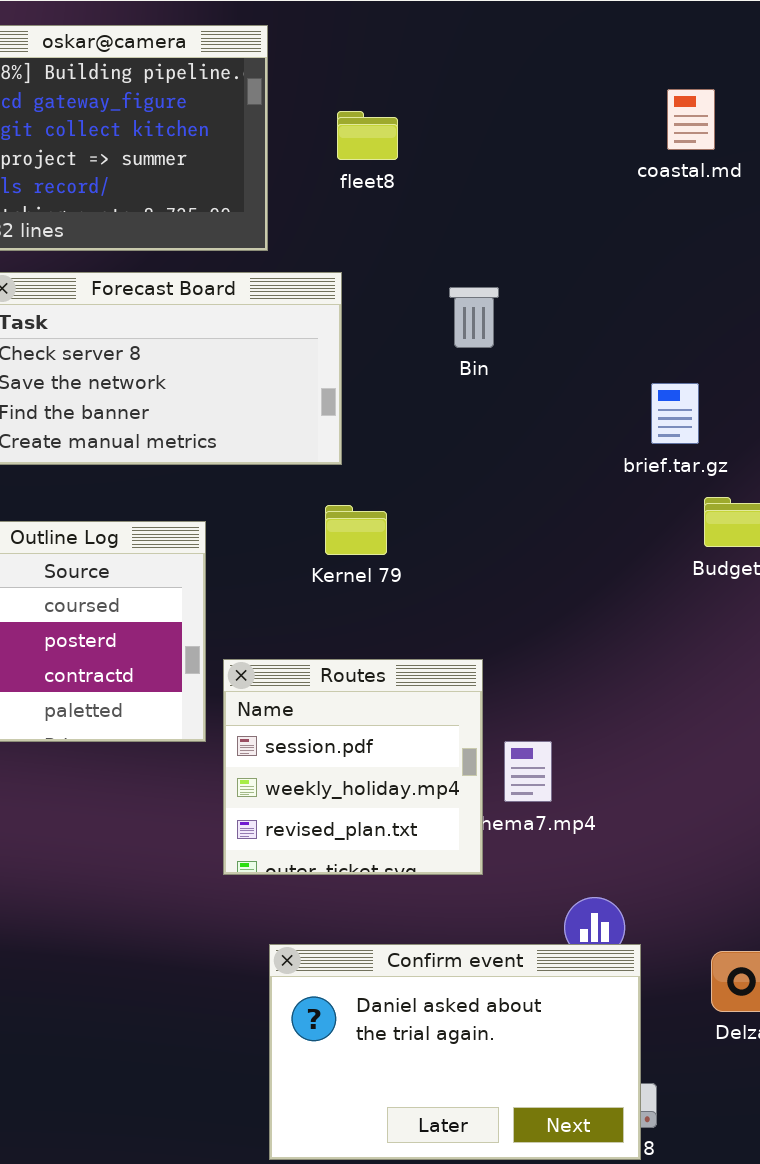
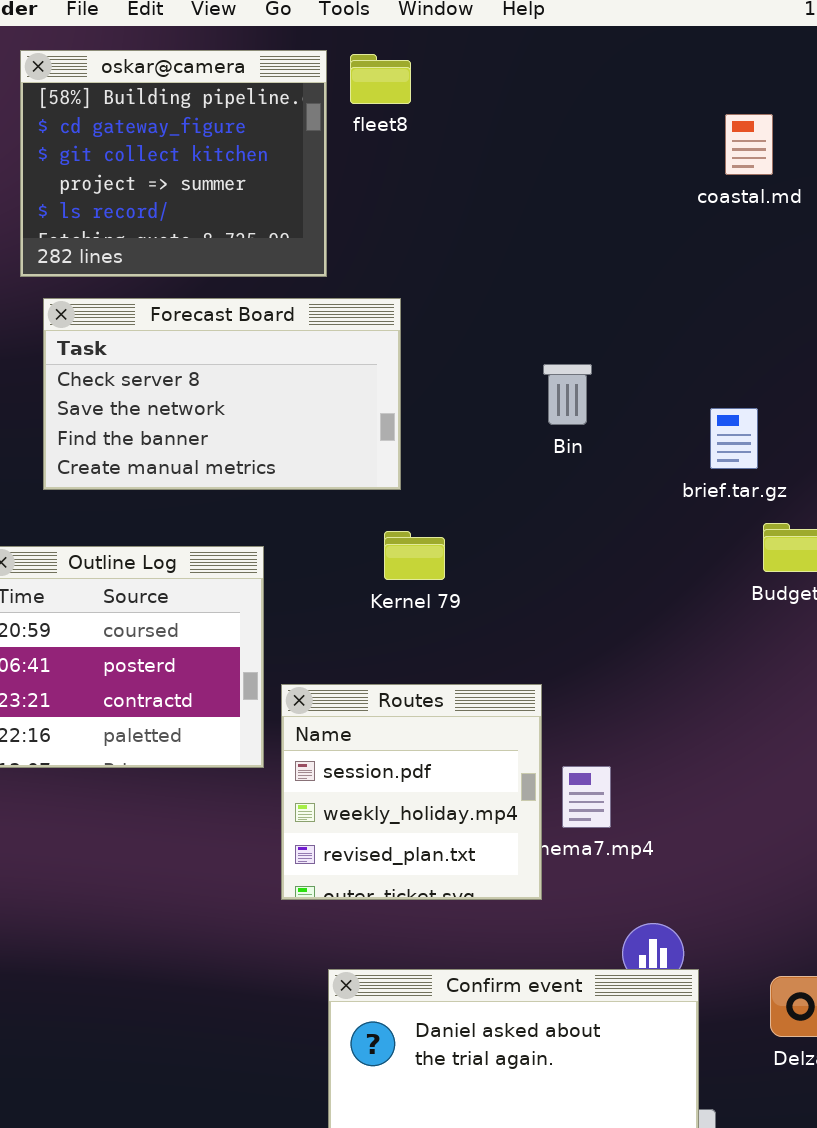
fleet8: [337,111,398,160] -> [350,54,411,104], moved
Bin: [449,287,499,348] -> [543,364,592,425], moved

